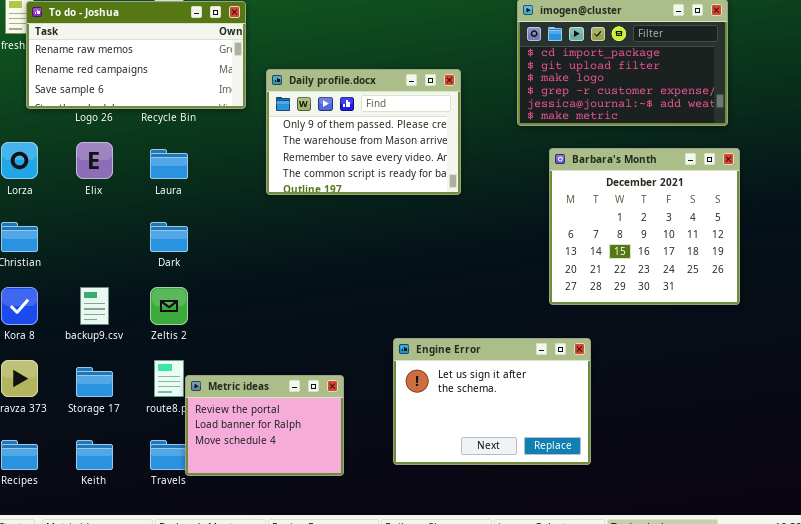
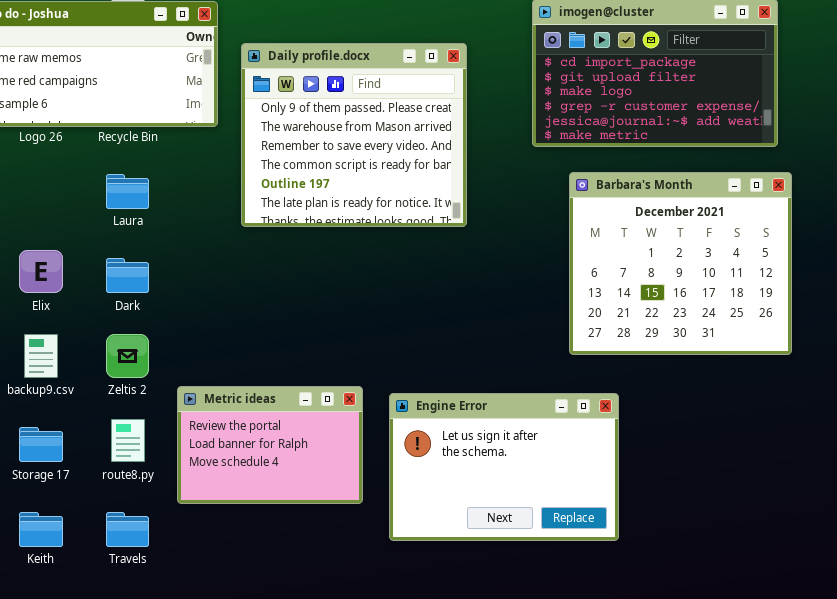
Daily profile.docx: [266,69,461,195] -> [241,43,467,227], resized
Elix: [76,142,113,179] -> [19,250,63,293], moved
Metric ideas: [185,375,344,476] -> [177,386,363,504], moved

